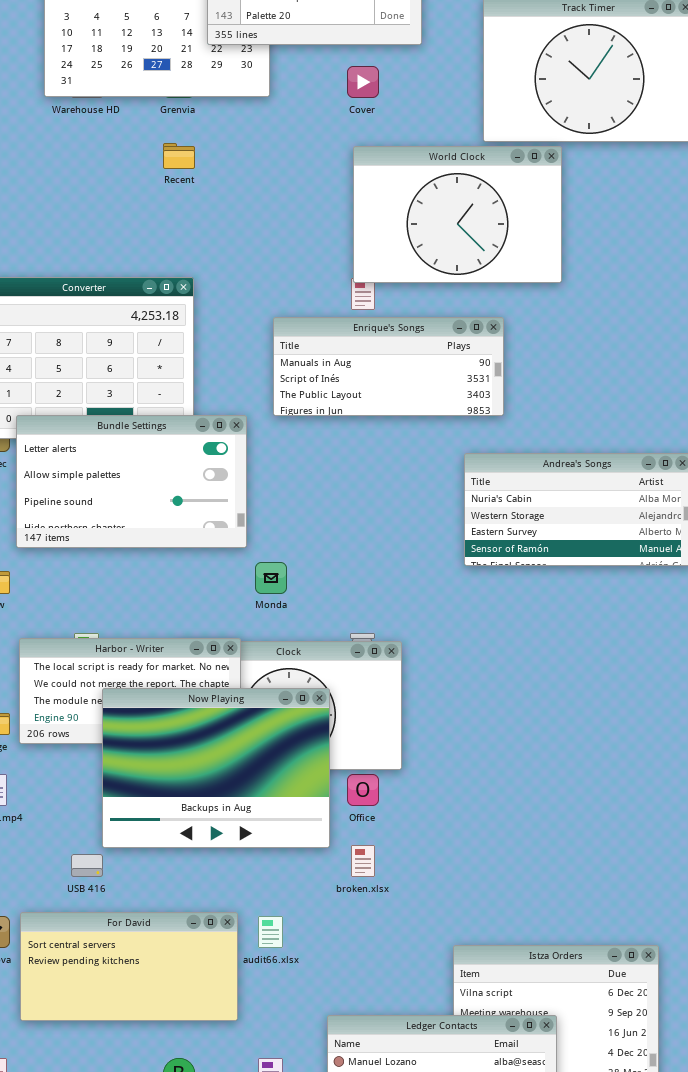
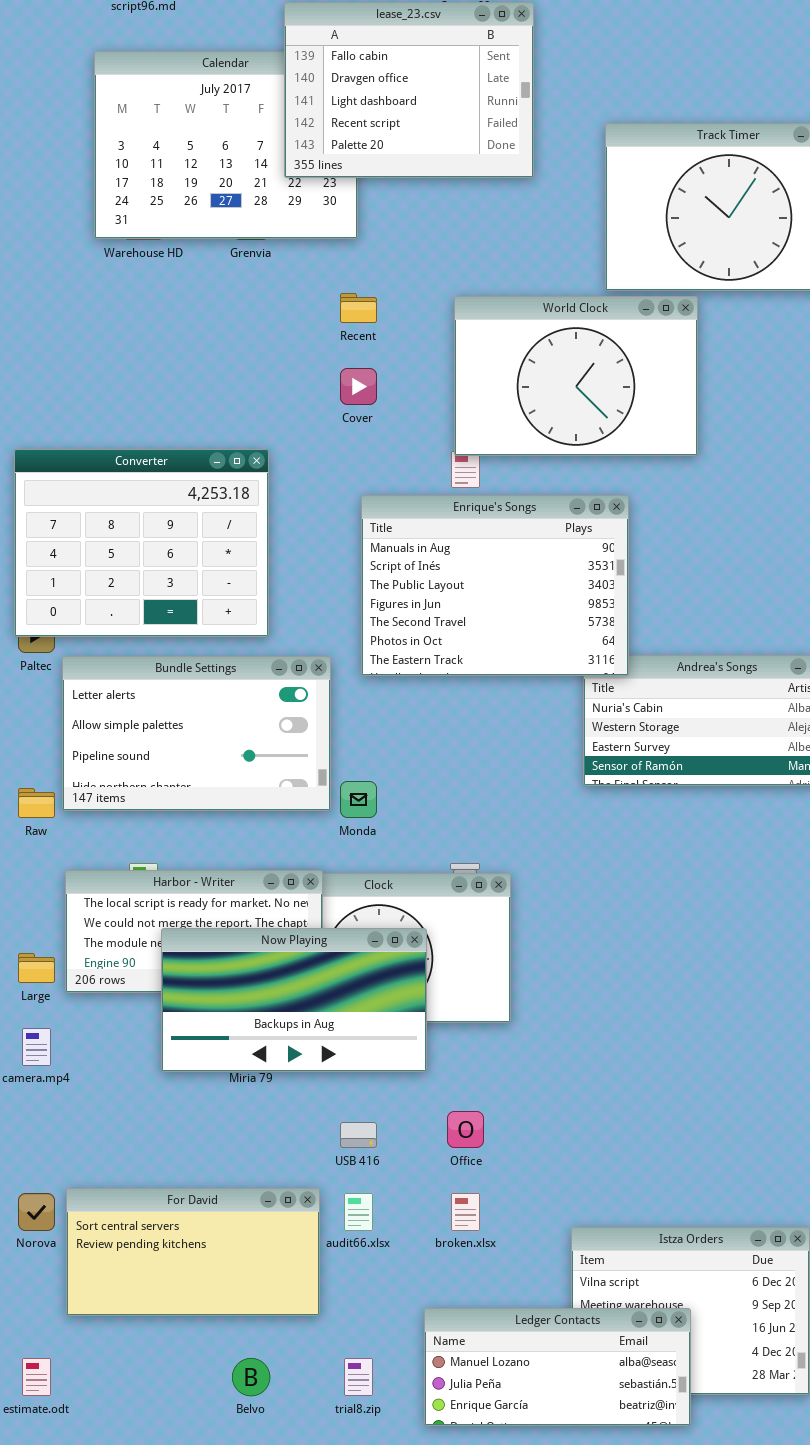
Cover: [347,66,379,98] -> [340,368,377,405], moved
Recent: [163,143,195,169] -> [340,293,377,323], moved
Enrique's Songs: [273,317,504,416] -> [361,495,629,676], resized
Bundle Settings: [16,415,247,548] -> [62,656,331,811], moved
Now Playing: [102,688,330,848] -> [161,928,427,1072], resized
Office: [347,774,379,806] -> [447,1111,484,1148], moved
broken.xlsx: [351,845,375,877] -> [451,1193,480,1231], moved
USB 416: [71,854,103,877] -> [340,1122,377,1148], moved

